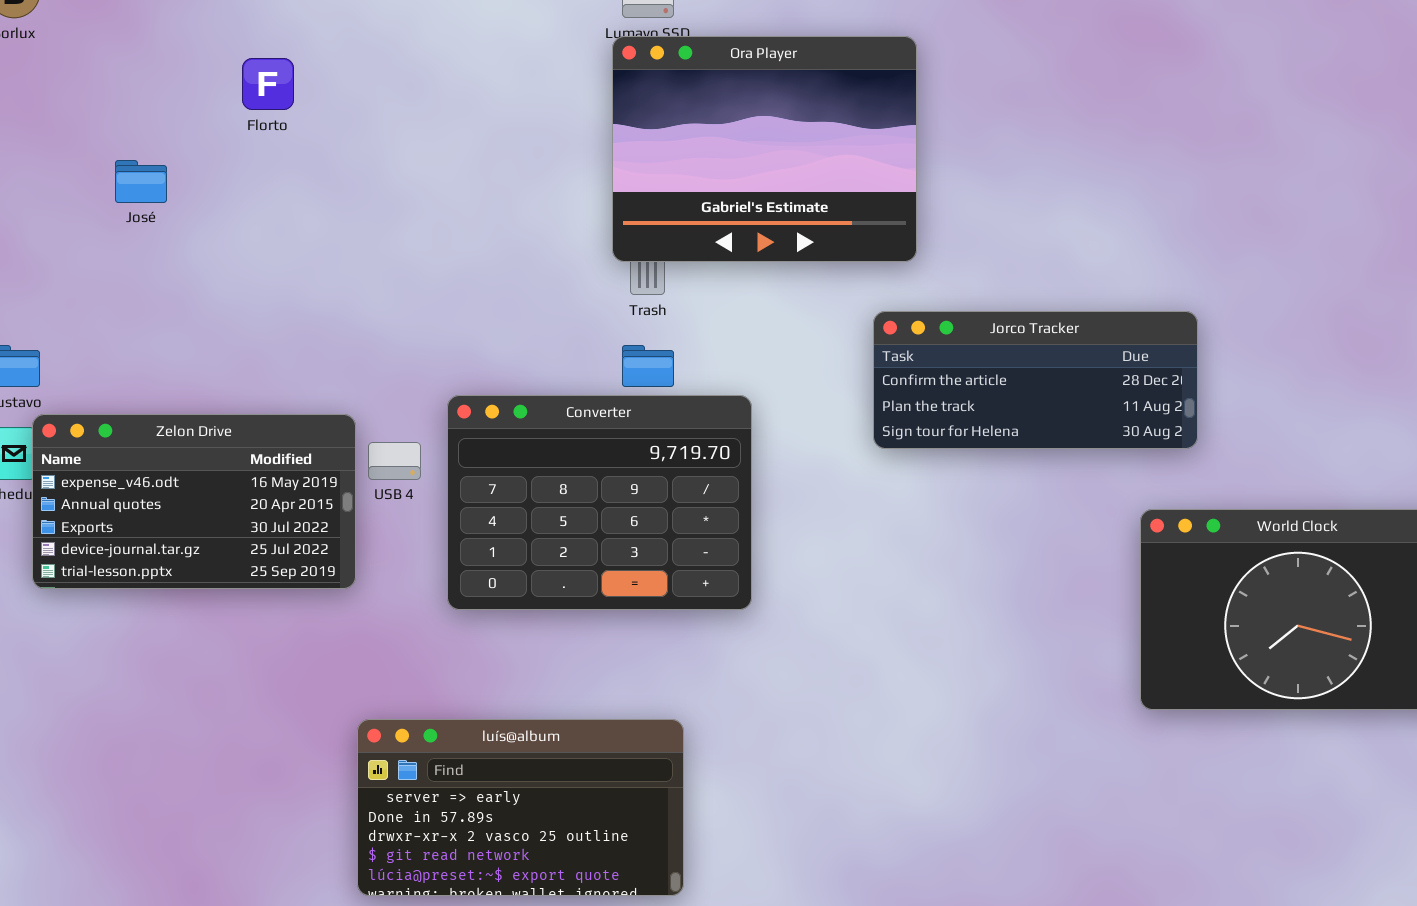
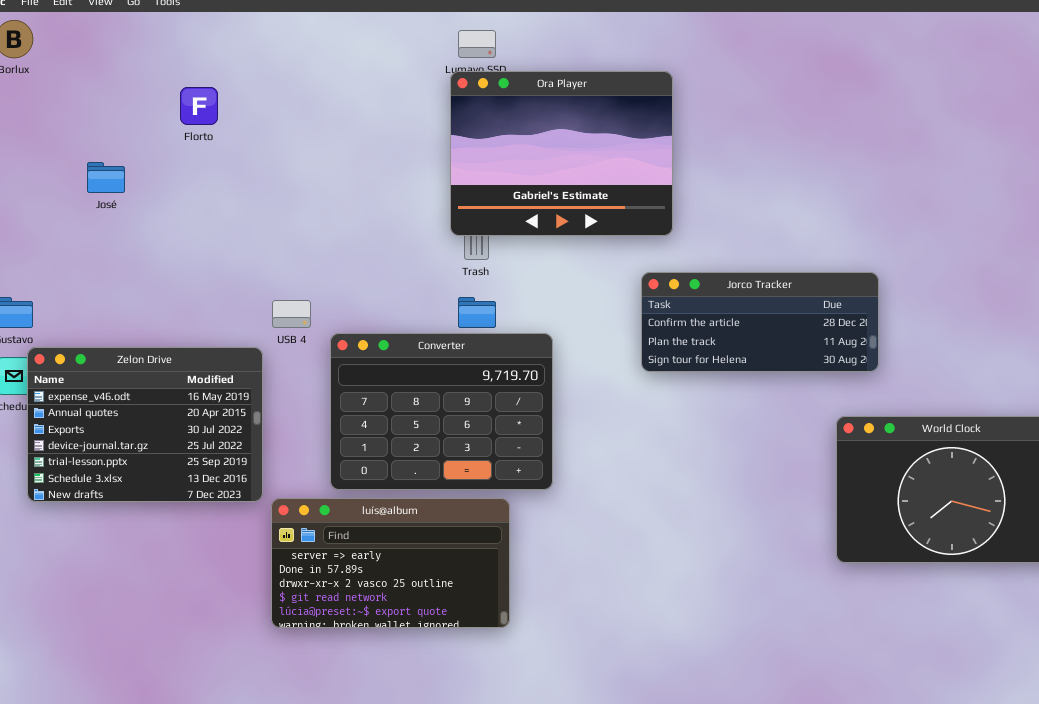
Zelon Drive: [32,414,356,589] -> [27,347,263,502], resized
USB 4: [368,442,421,480] -> [272,300,311,328], moved
luís@album: [357,719,684,896] -> [271,498,510,628], moved

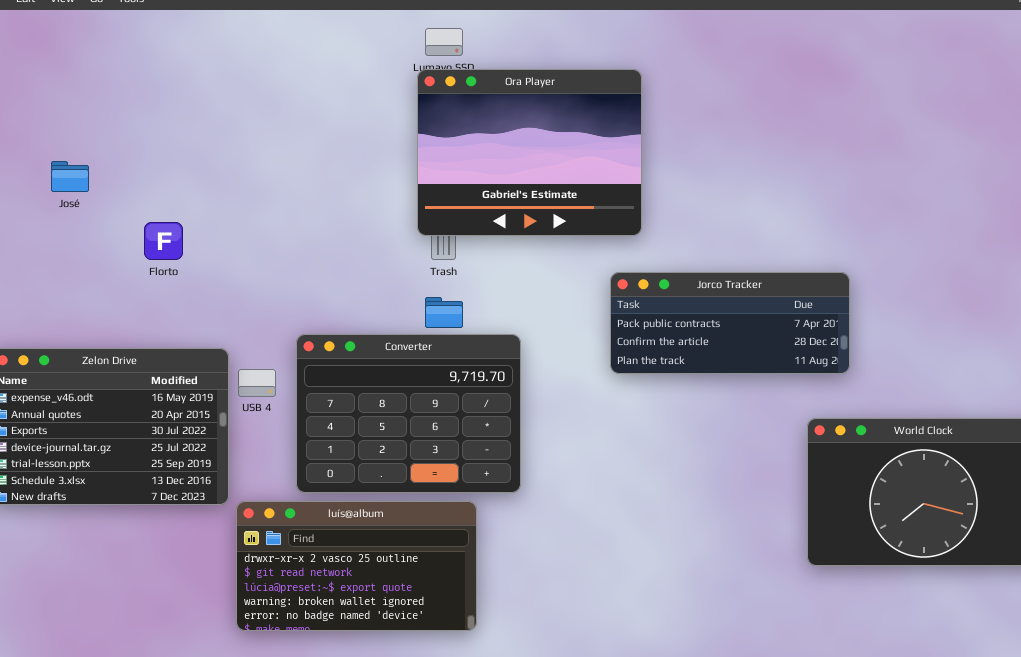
Florto: [180,87,218,125] -> [144,222,183,260], moved
Jorco Tracker: [641,272,879,372] -> [610,272,850,374], scrolled up 1 row
USB 4: [272,300,311,328] -> [238,369,276,397], moved
luís@album: [271,498,510,628] -> [236,501,477,631], scrolled down 2 rows

